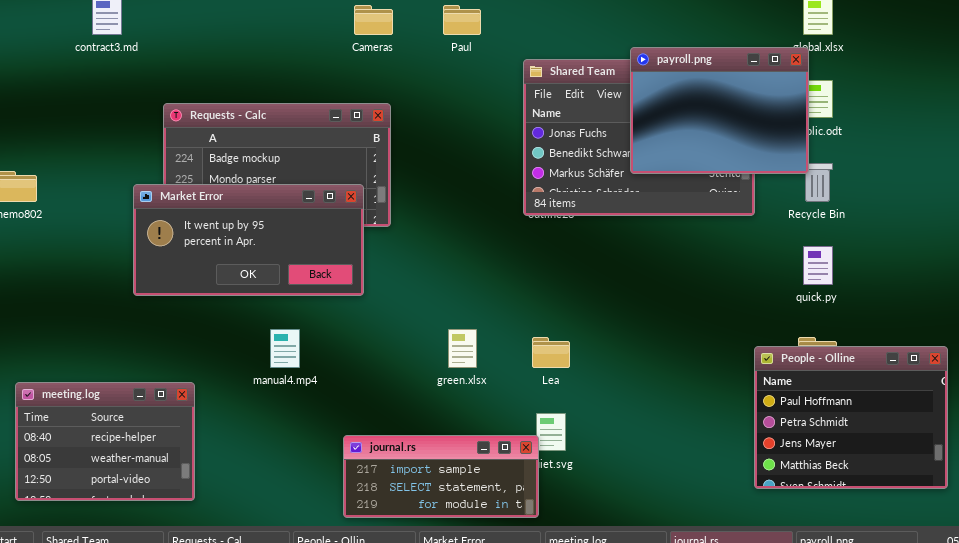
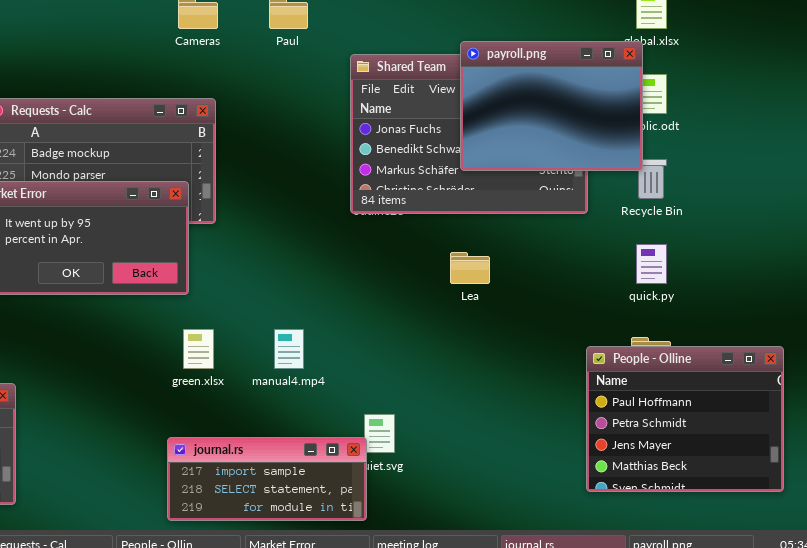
manual4.mp4: [270,329,300,368] -> [274,329,304,369], moved
green.xlsx: [448,329,477,368] -> [183,329,214,369], moved
Lea: [532,337,570,368] -> [450,252,490,284], moved

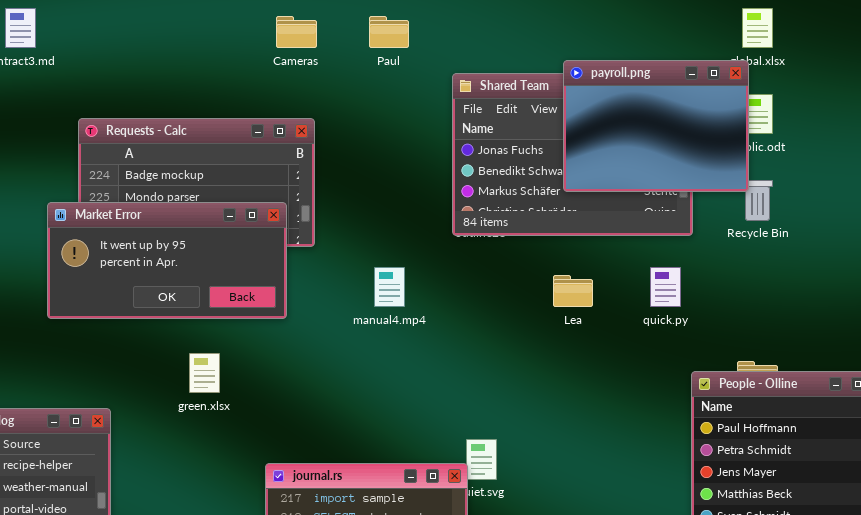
quick.py: [636,244,667,284] -> [650,267,681,307], moved
green.xlsx: [183,329,214,369] -> [189,353,220,393], moved
manual4.mp4: [274,329,304,369] -> [374,267,405,307], moved

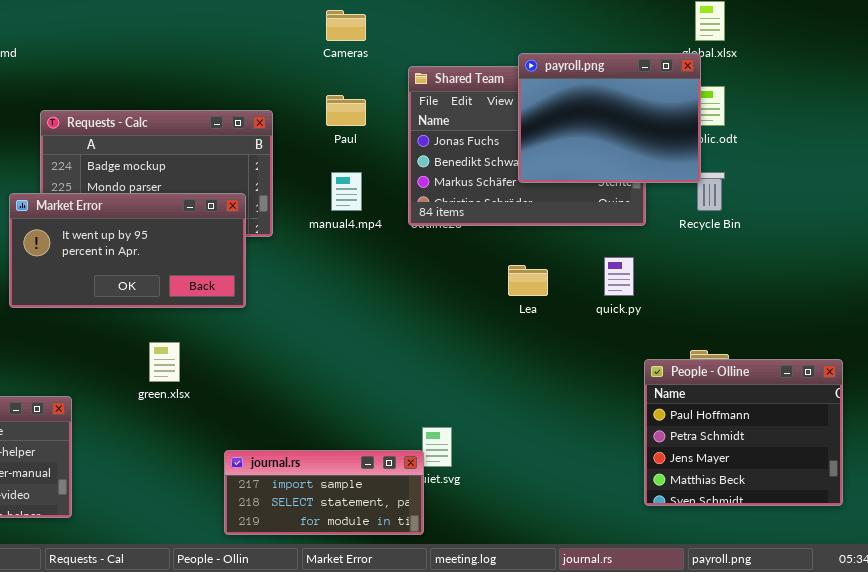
Cameras: [276,16,317,48] -> [326,10,366,41], moved
Paul: [369,16,409,48] -> [326,95,366,126], moved
manual4.mp4: [374,267,405,307] -> [331,172,362,211], moved

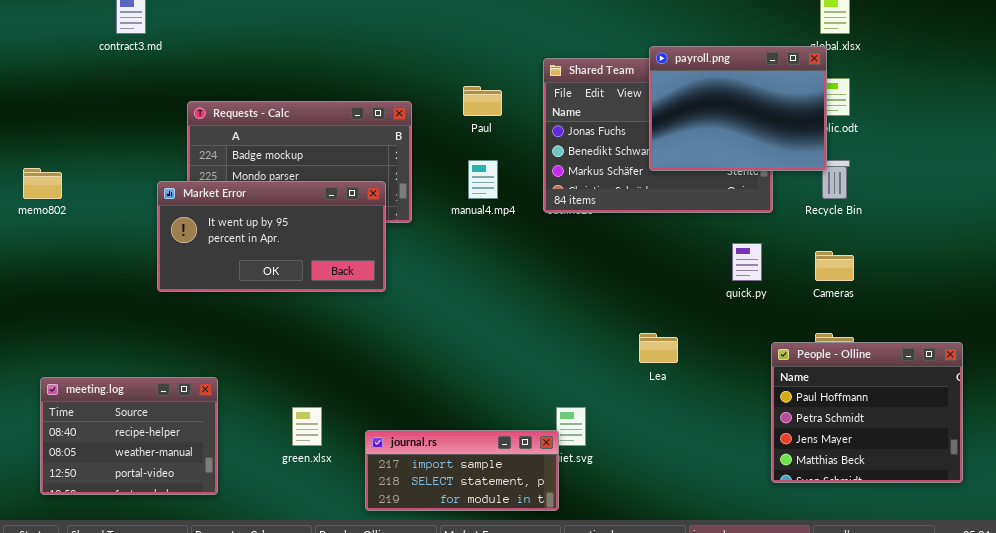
Cameras: [326,10,366,41] -> [815,251,854,281], moved
Lea: [508,265,548,296] -> [639,333,678,363], moved
green.xlsx: [149,342,180,382] -> [292,407,322,446], moved

